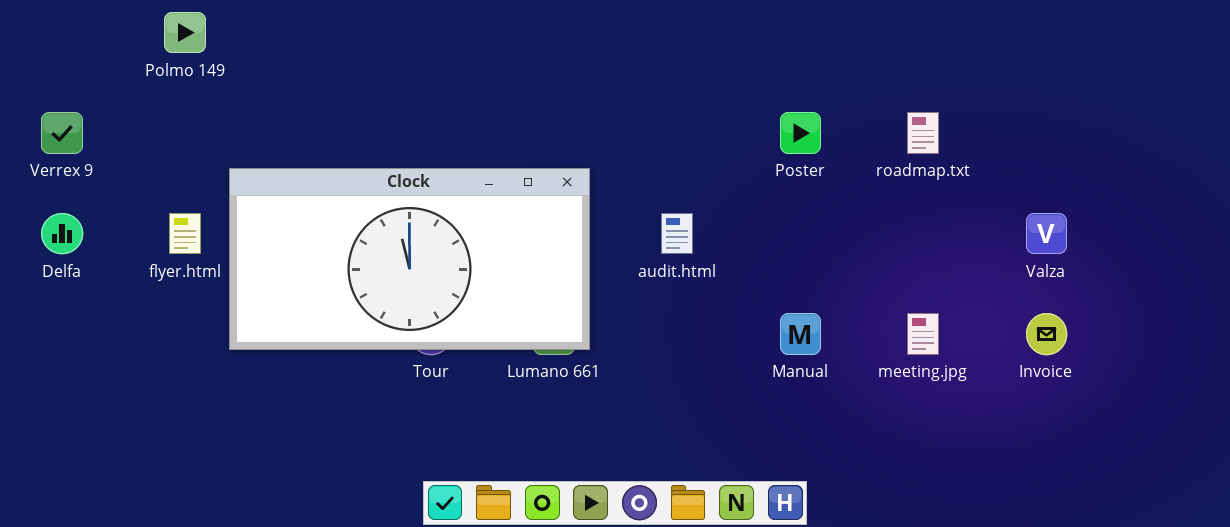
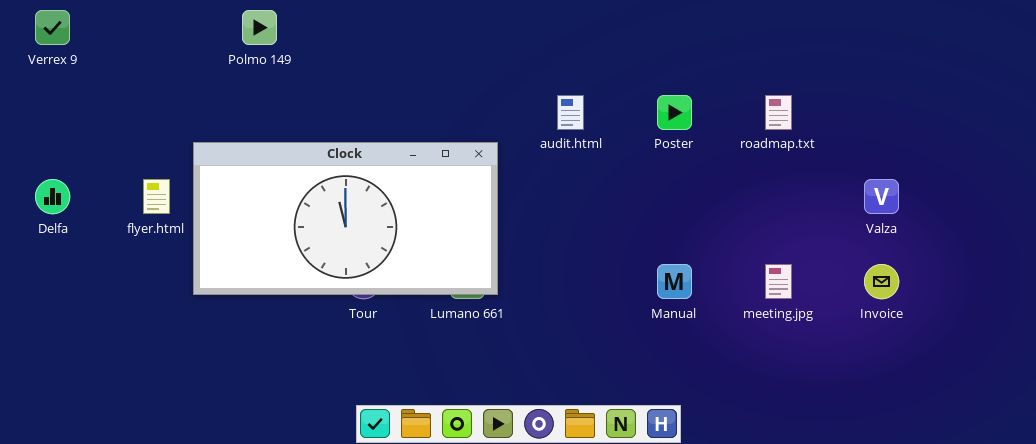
Polmo 149: [164,12,206,53] -> [242,10,277,45], moved
Verrex 9: [41,112,83,154] -> [35,10,70,45], moved
audit.html: [661,213,693,254] -> [557,95,584,130], moved

